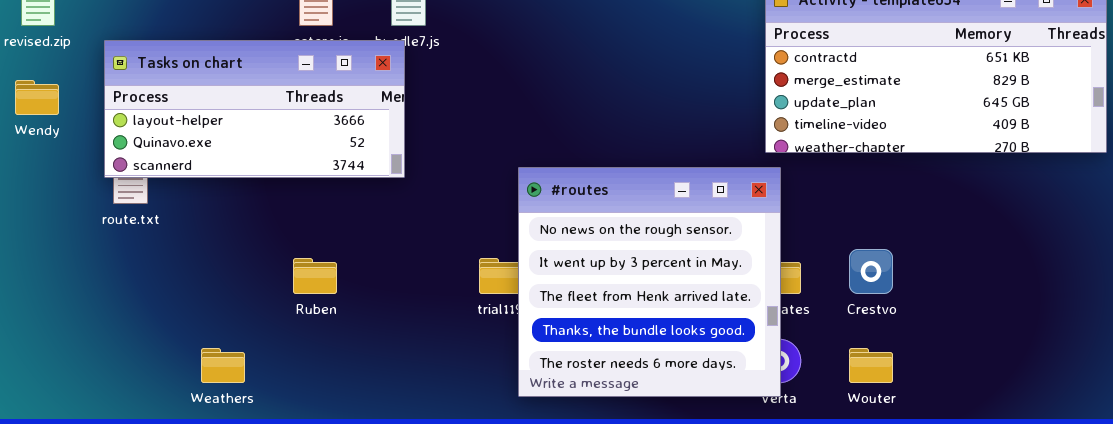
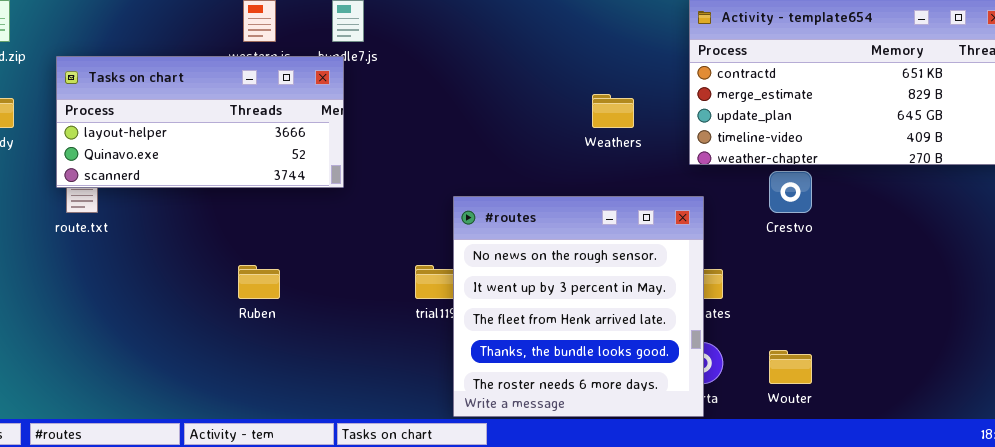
#routes: [518,167,781,397] -> [453,196,704,417], moved
Crestvo: [849,249,893,294] -> [769,171,812,213], moved
Weathers: [201,348,245,383] -> [592,94,634,128], moved

